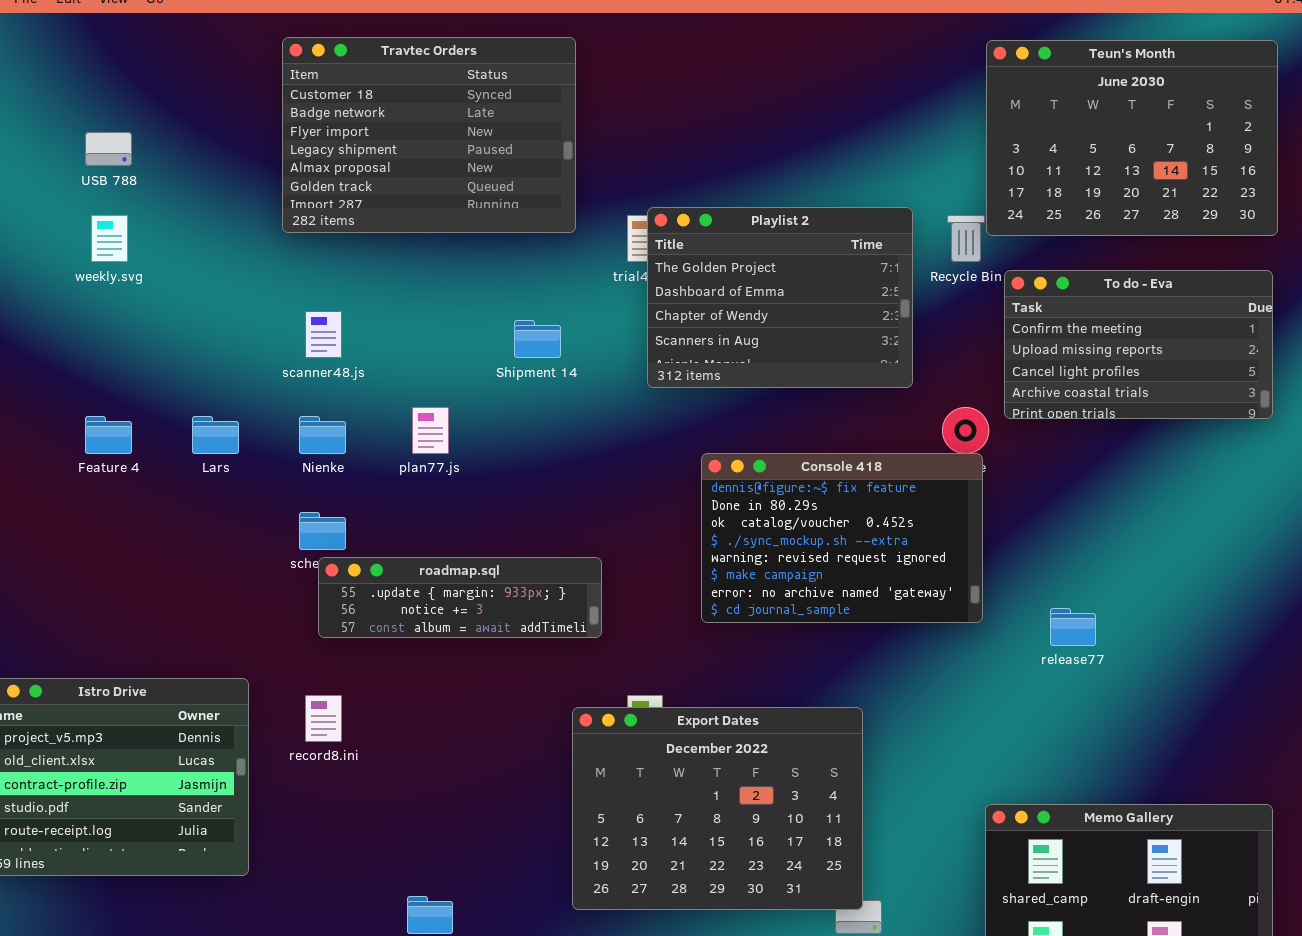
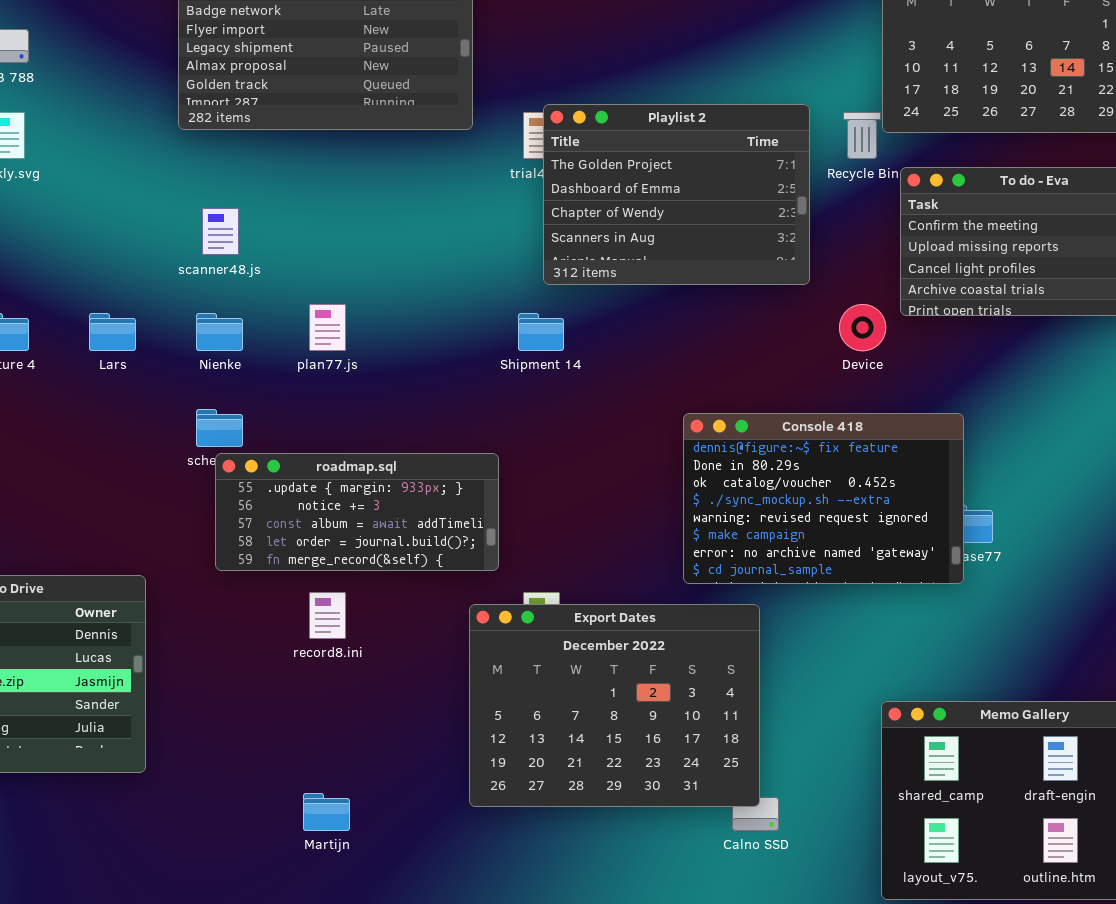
Shipment 14: [514,320,561,358] -> [518,313,564,351], moved
Console 418: [701,453,983,623] -> [683,413,964,584], moved
roadmap.sql: [318,557,602,638] -> [215,453,499,571], resized
record8.ini: [305,695,342,742] -> [309,592,346,639], moved

